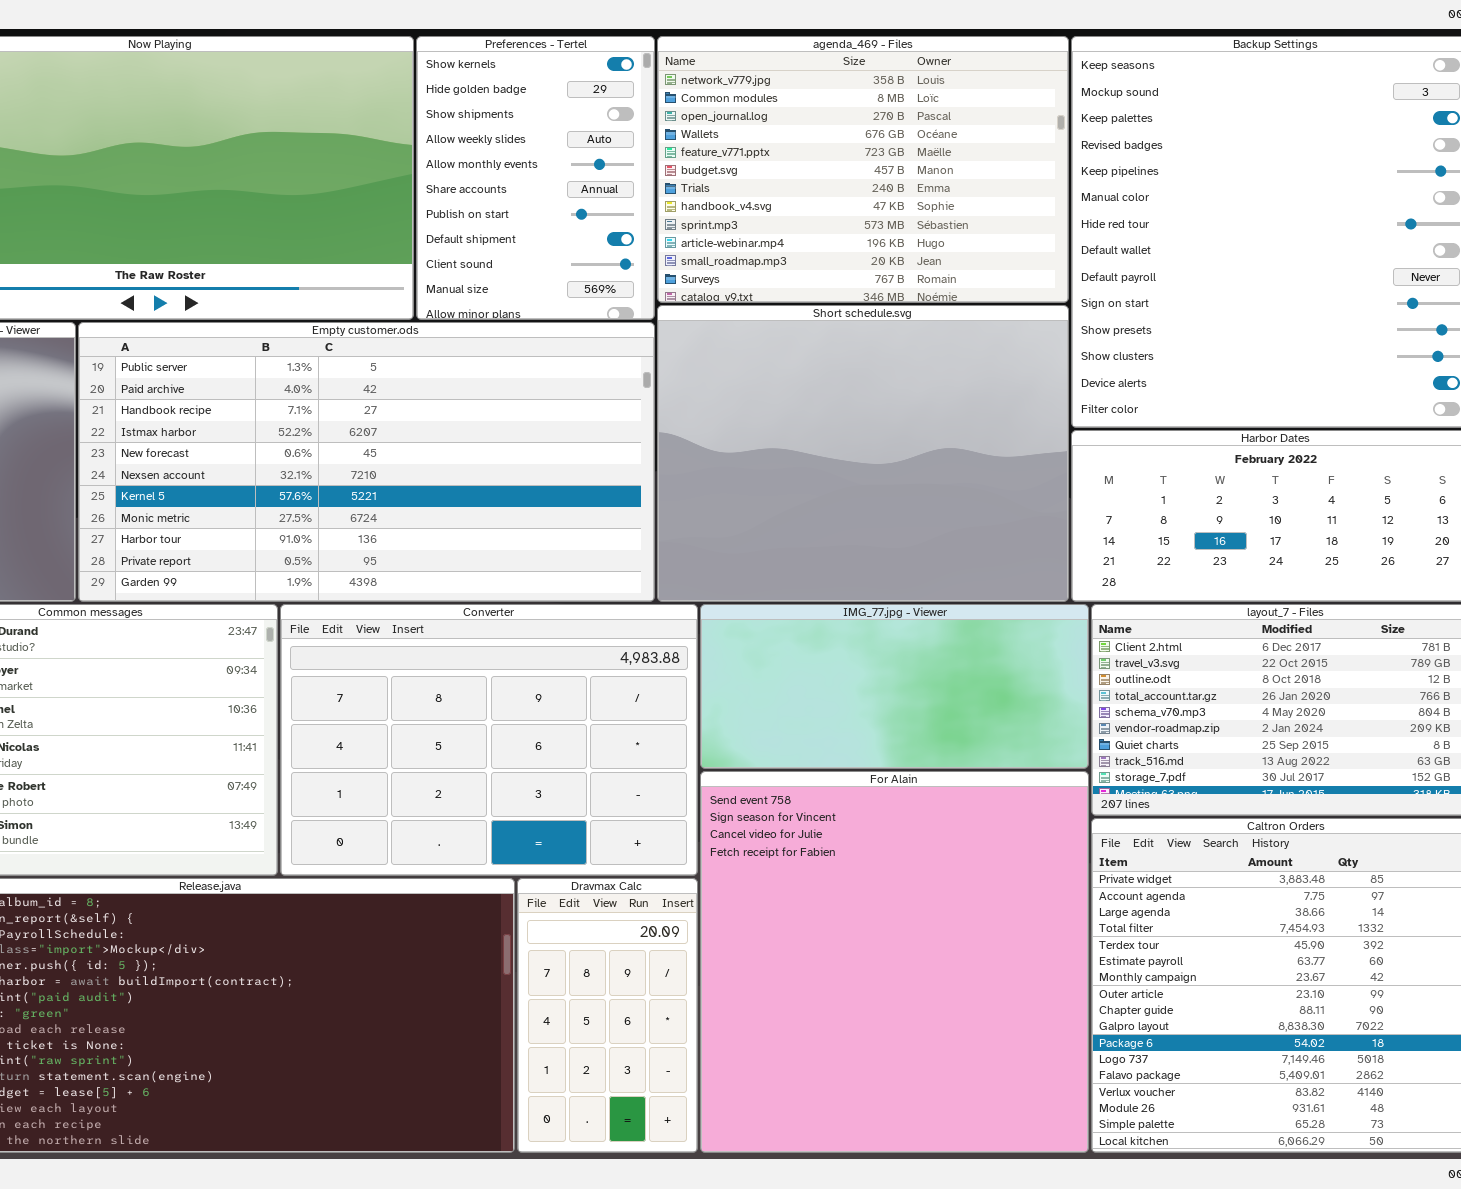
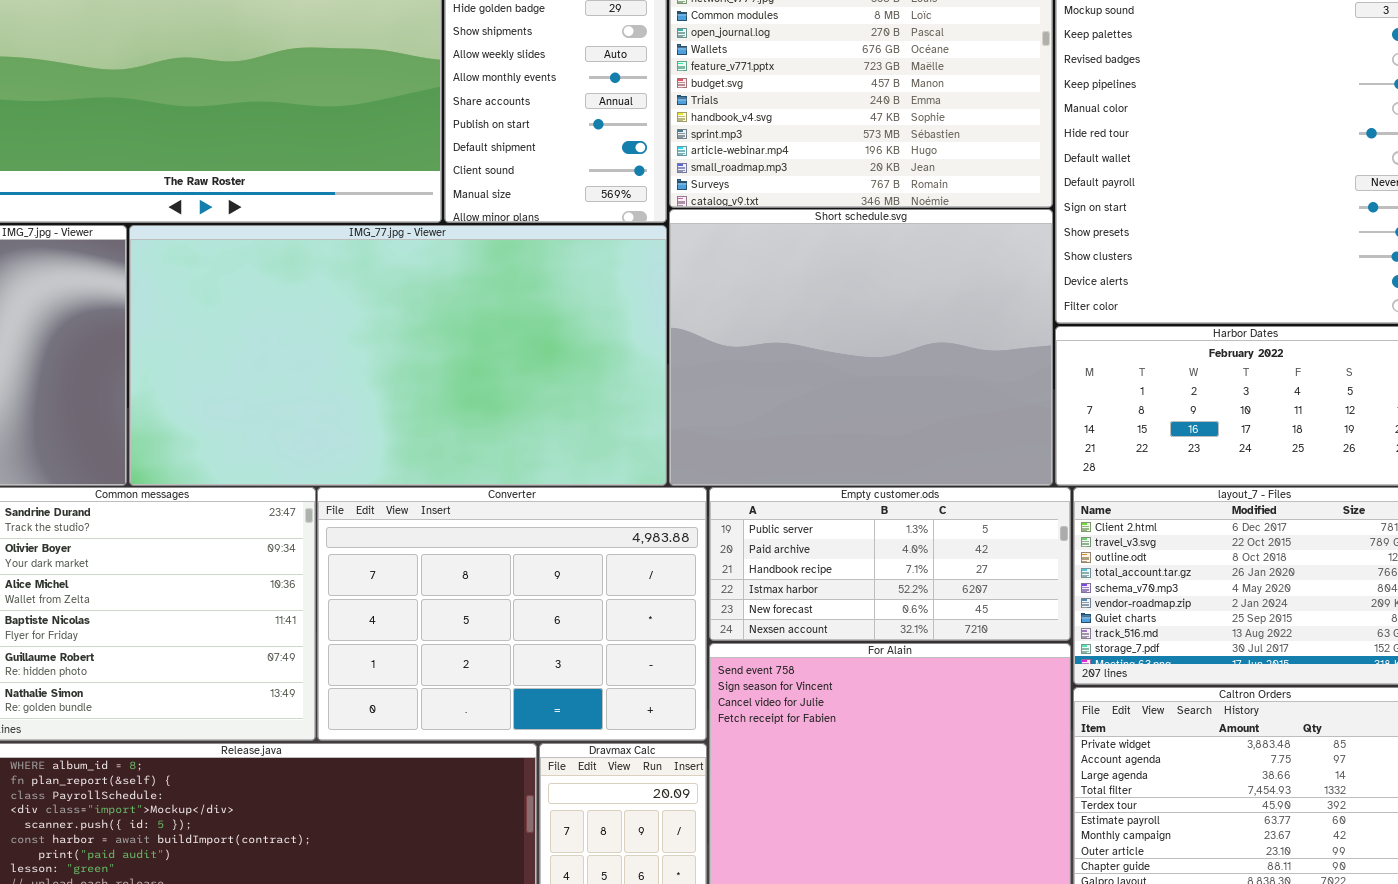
Empty customer.ods: [78,322,655,602] -> [709,487,1071,641], moved, resized
IMG_77.jpg - Viewer: [700,604,1089,769] -> [129,225,667,486], moved, resized

